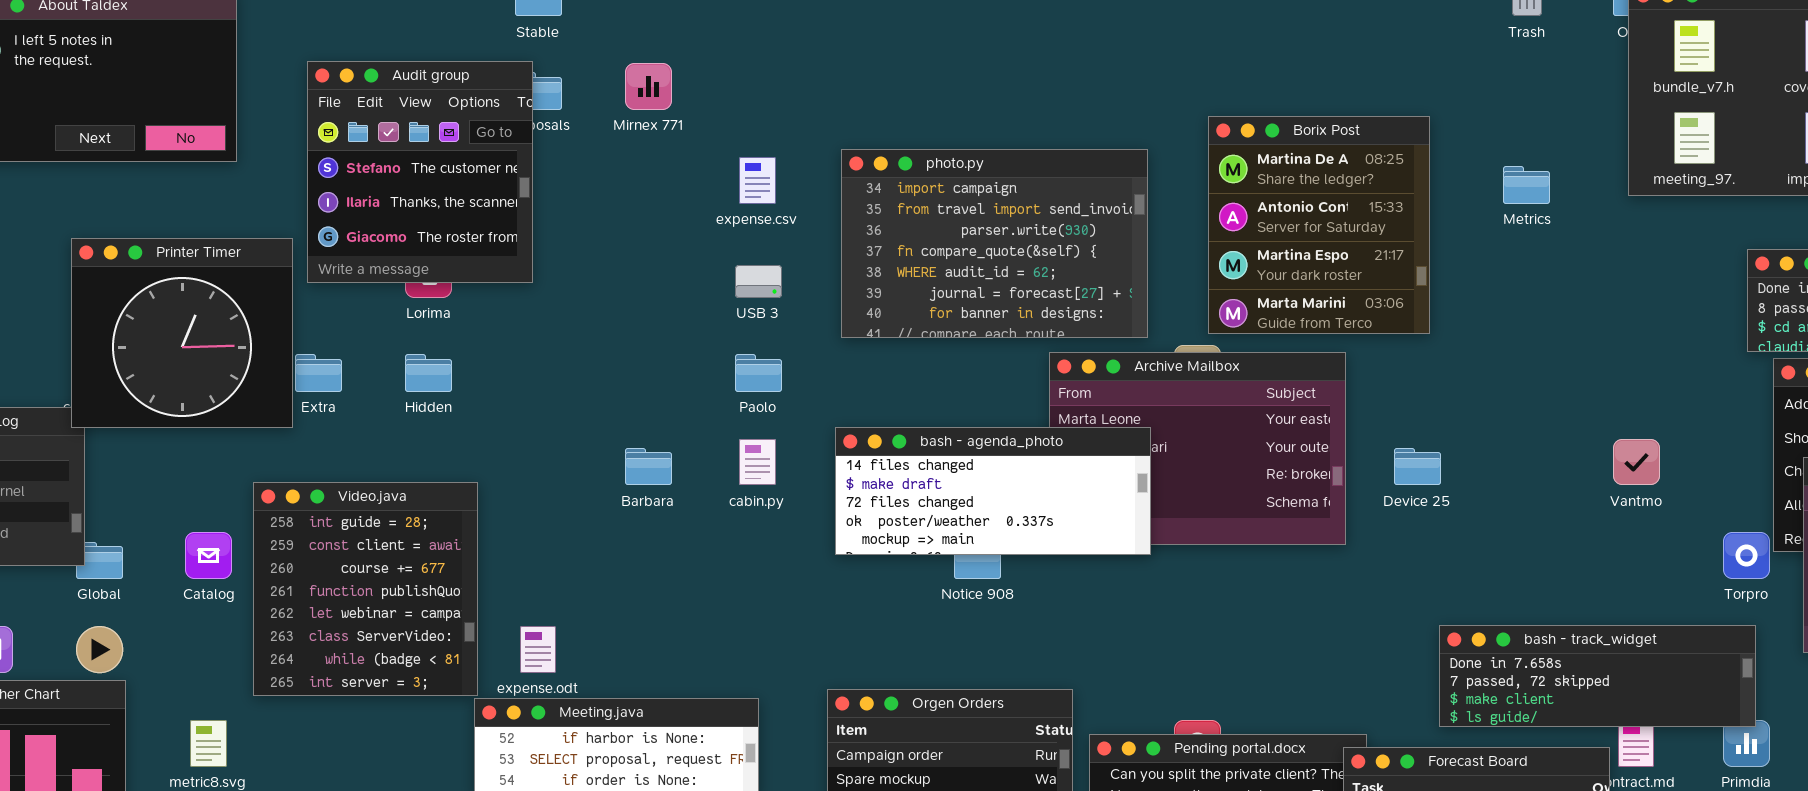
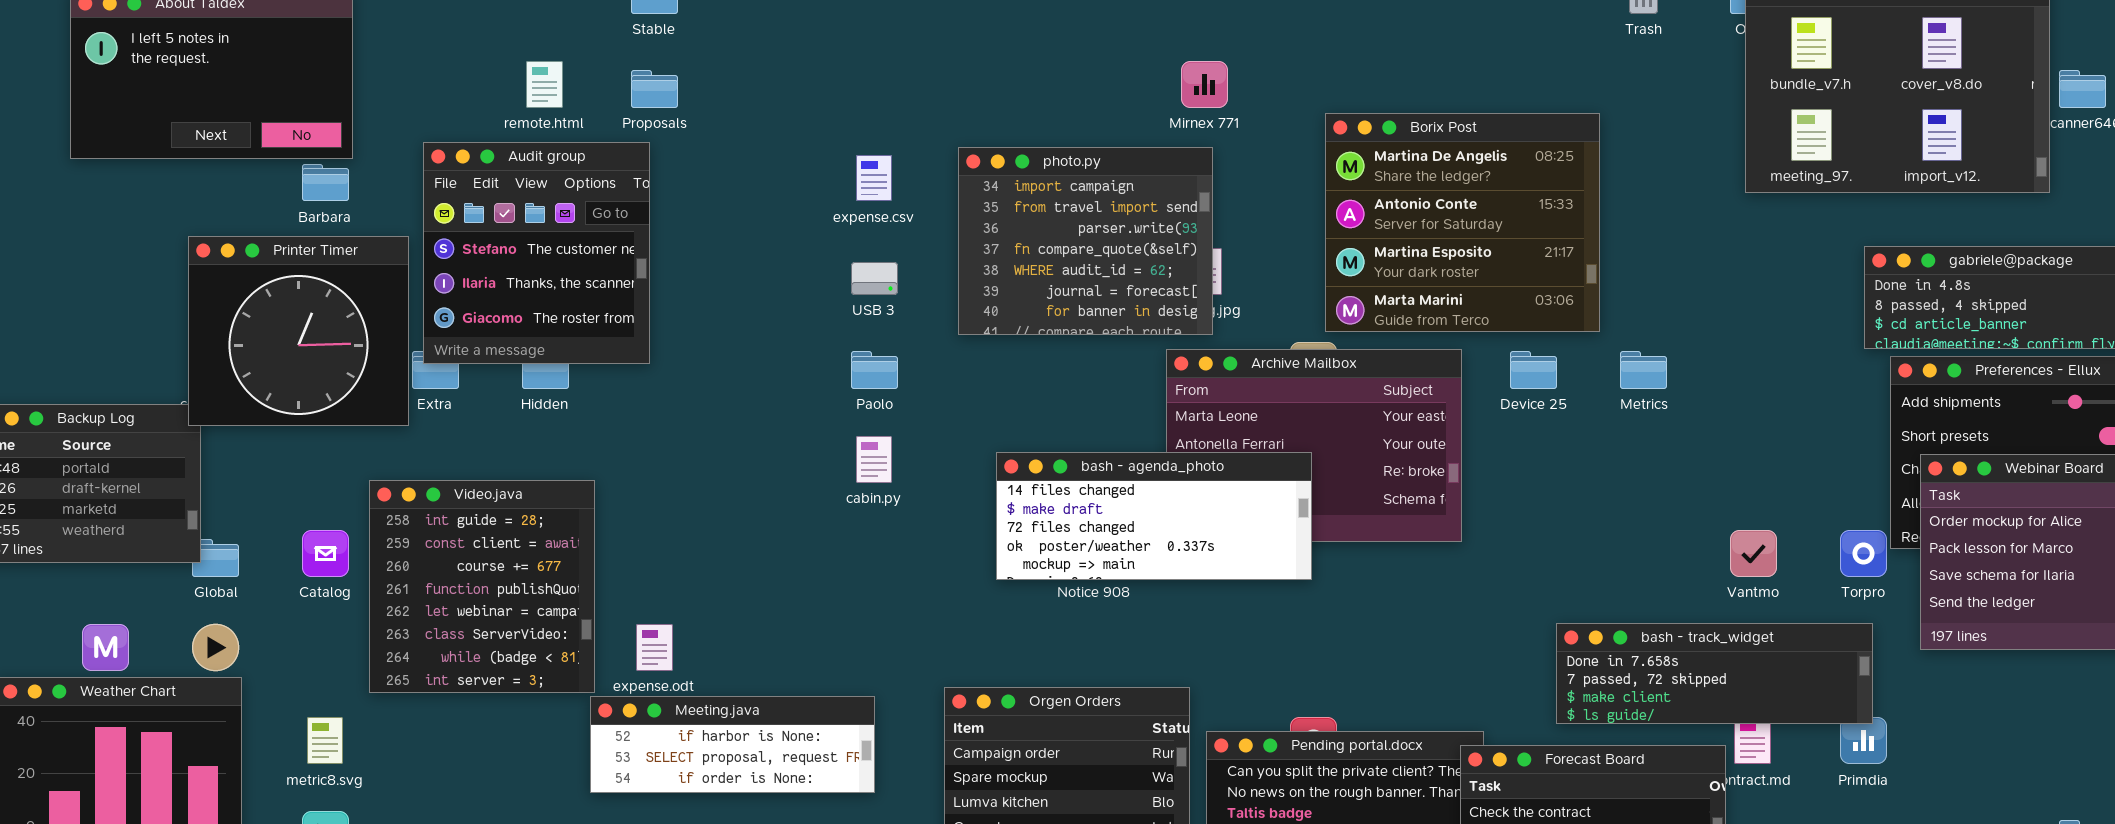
Audit group: [307,61,533,283] -> [423,142,650,364], moved
Mirnex 771: [625,63,672,110] -> [1181,61,1228,108], moved
Borix Post: [1208,116,1430,334] -> [1325,113,1600,332], resized
photo.py: [841,149,1148,338] -> [958,147,1213,335], resized
Metrics: [1503,166,1550,204] -> [1620,351,1667,389], moved
bash - agenda_photo: [835,427,1151,555] -> [996,452,1312,580], moved
Vantmo: [1613,439,1660,485] -> [1730,530,1777,577], moved
Barbara: [625,448,672,485] -> [302,164,349,201], moved
Device 25: [1394,448,1441,485] -> [1510,351,1557,389], moved

